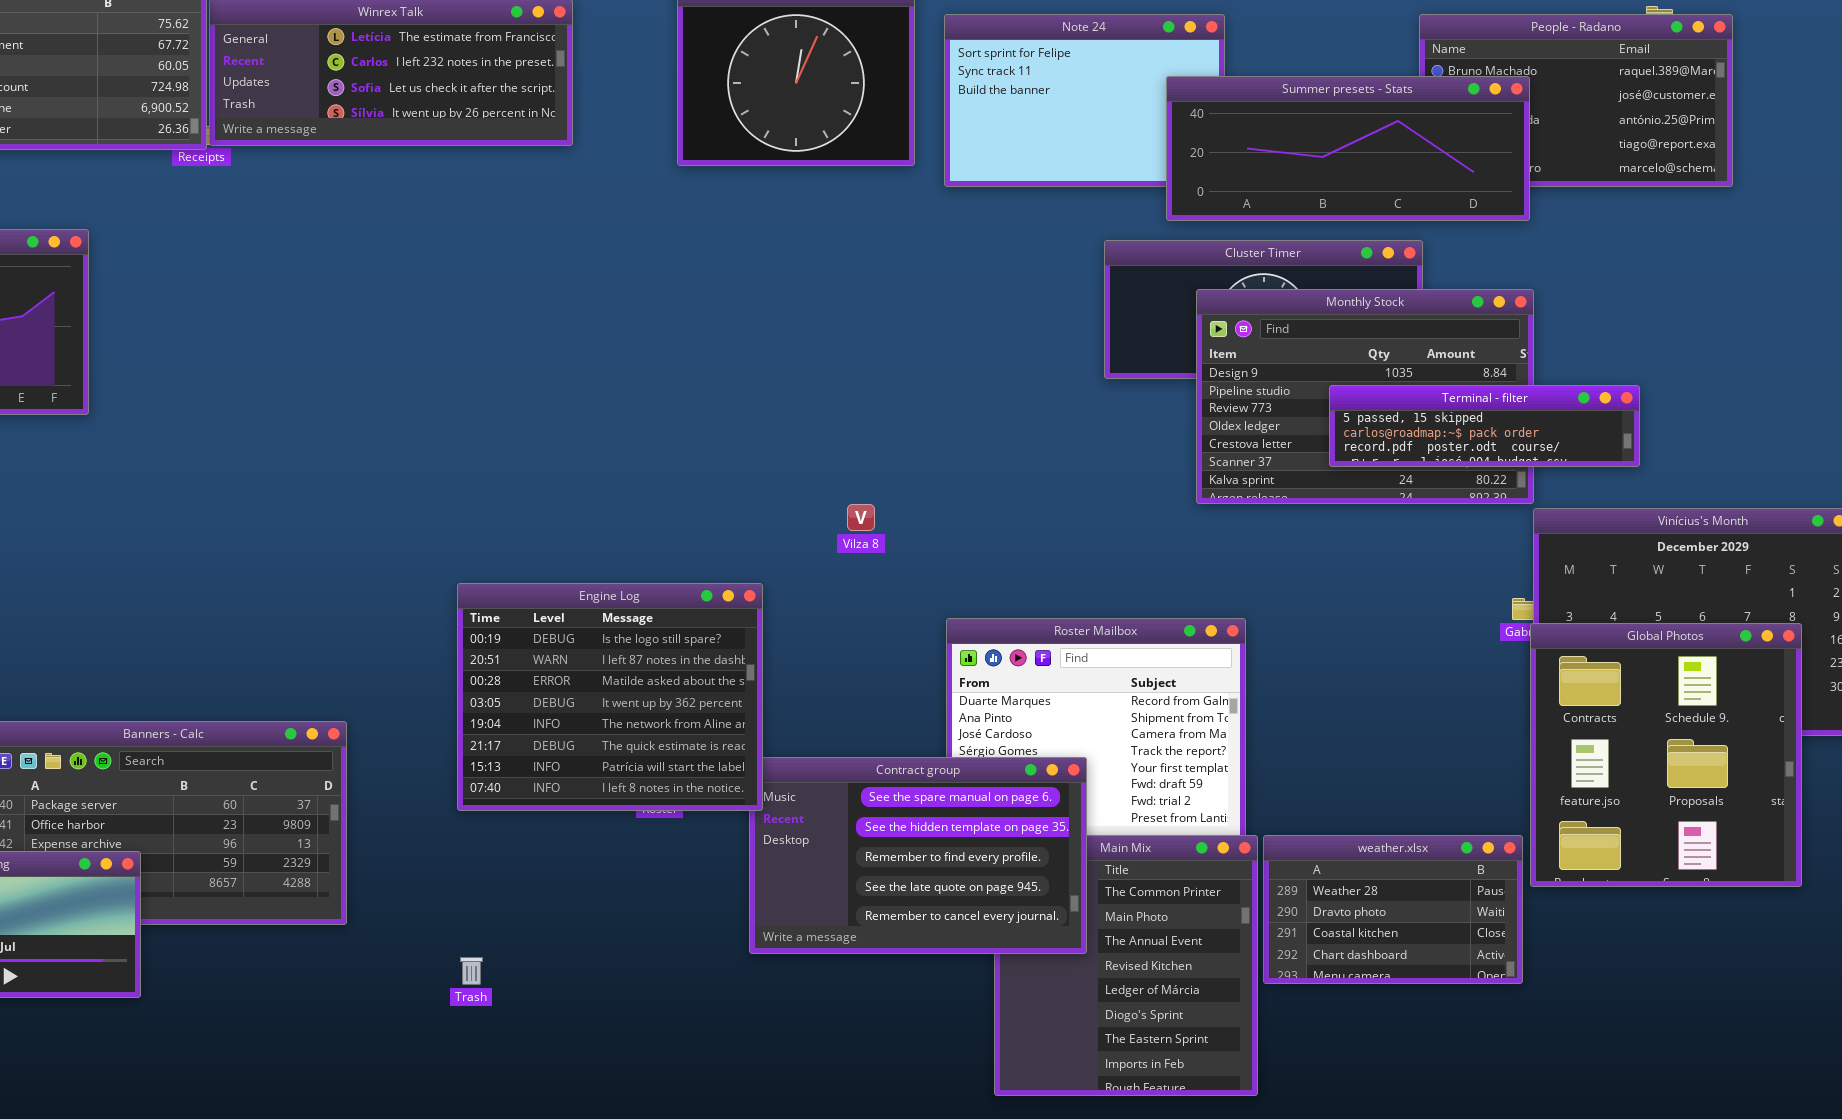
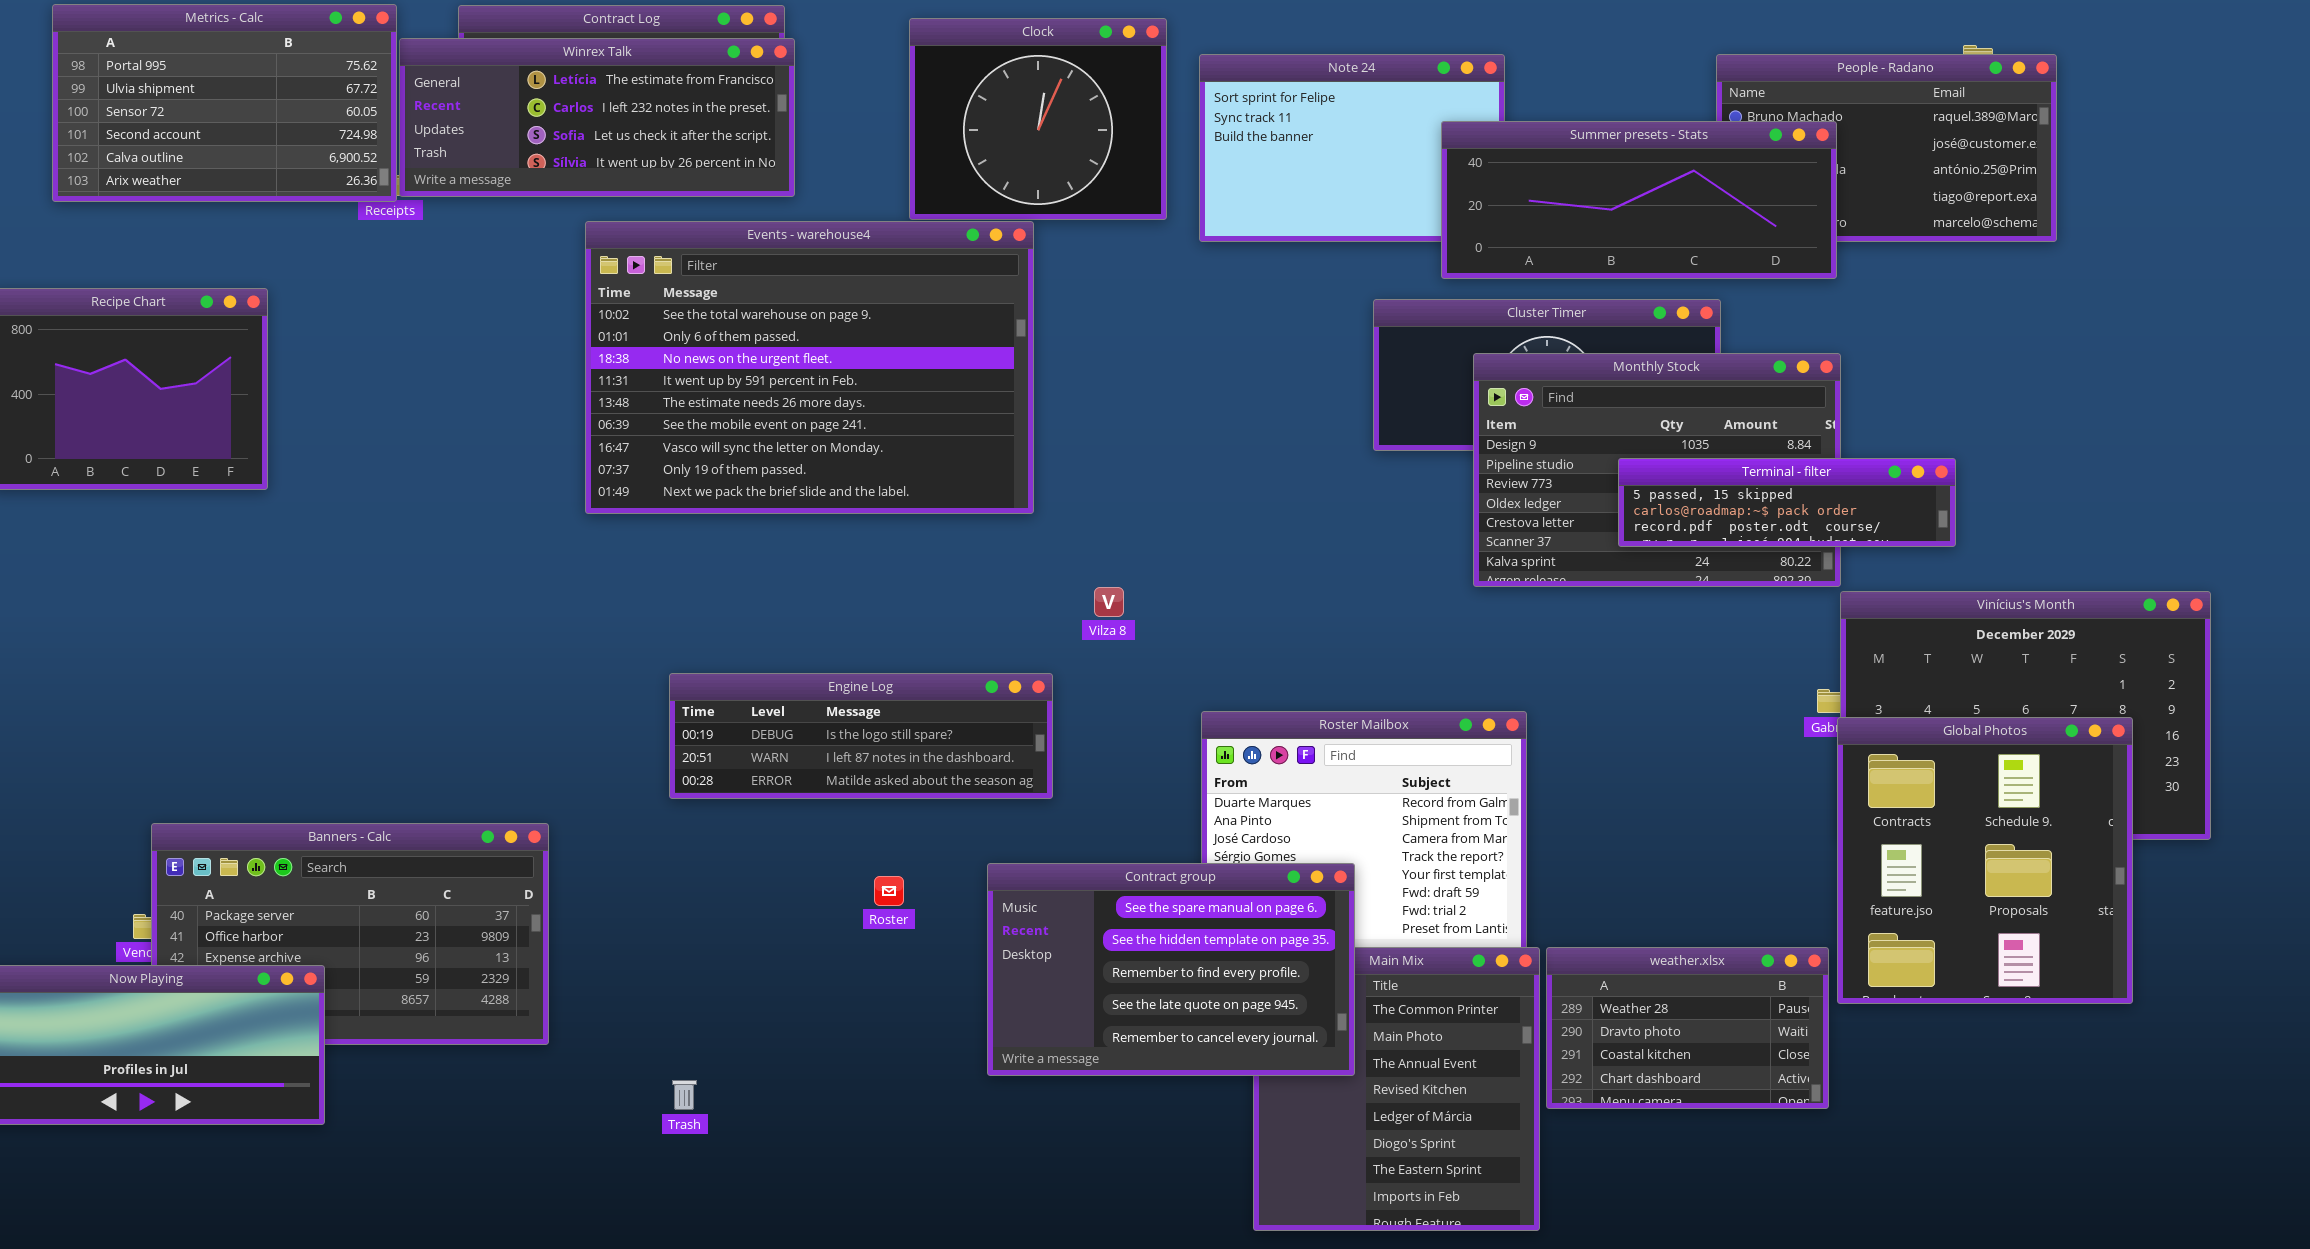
Events - warehouse4: none -> [585,221,1034,514], opened
Engine Log: [457,583,763,811] -> [669,673,1053,799], resized

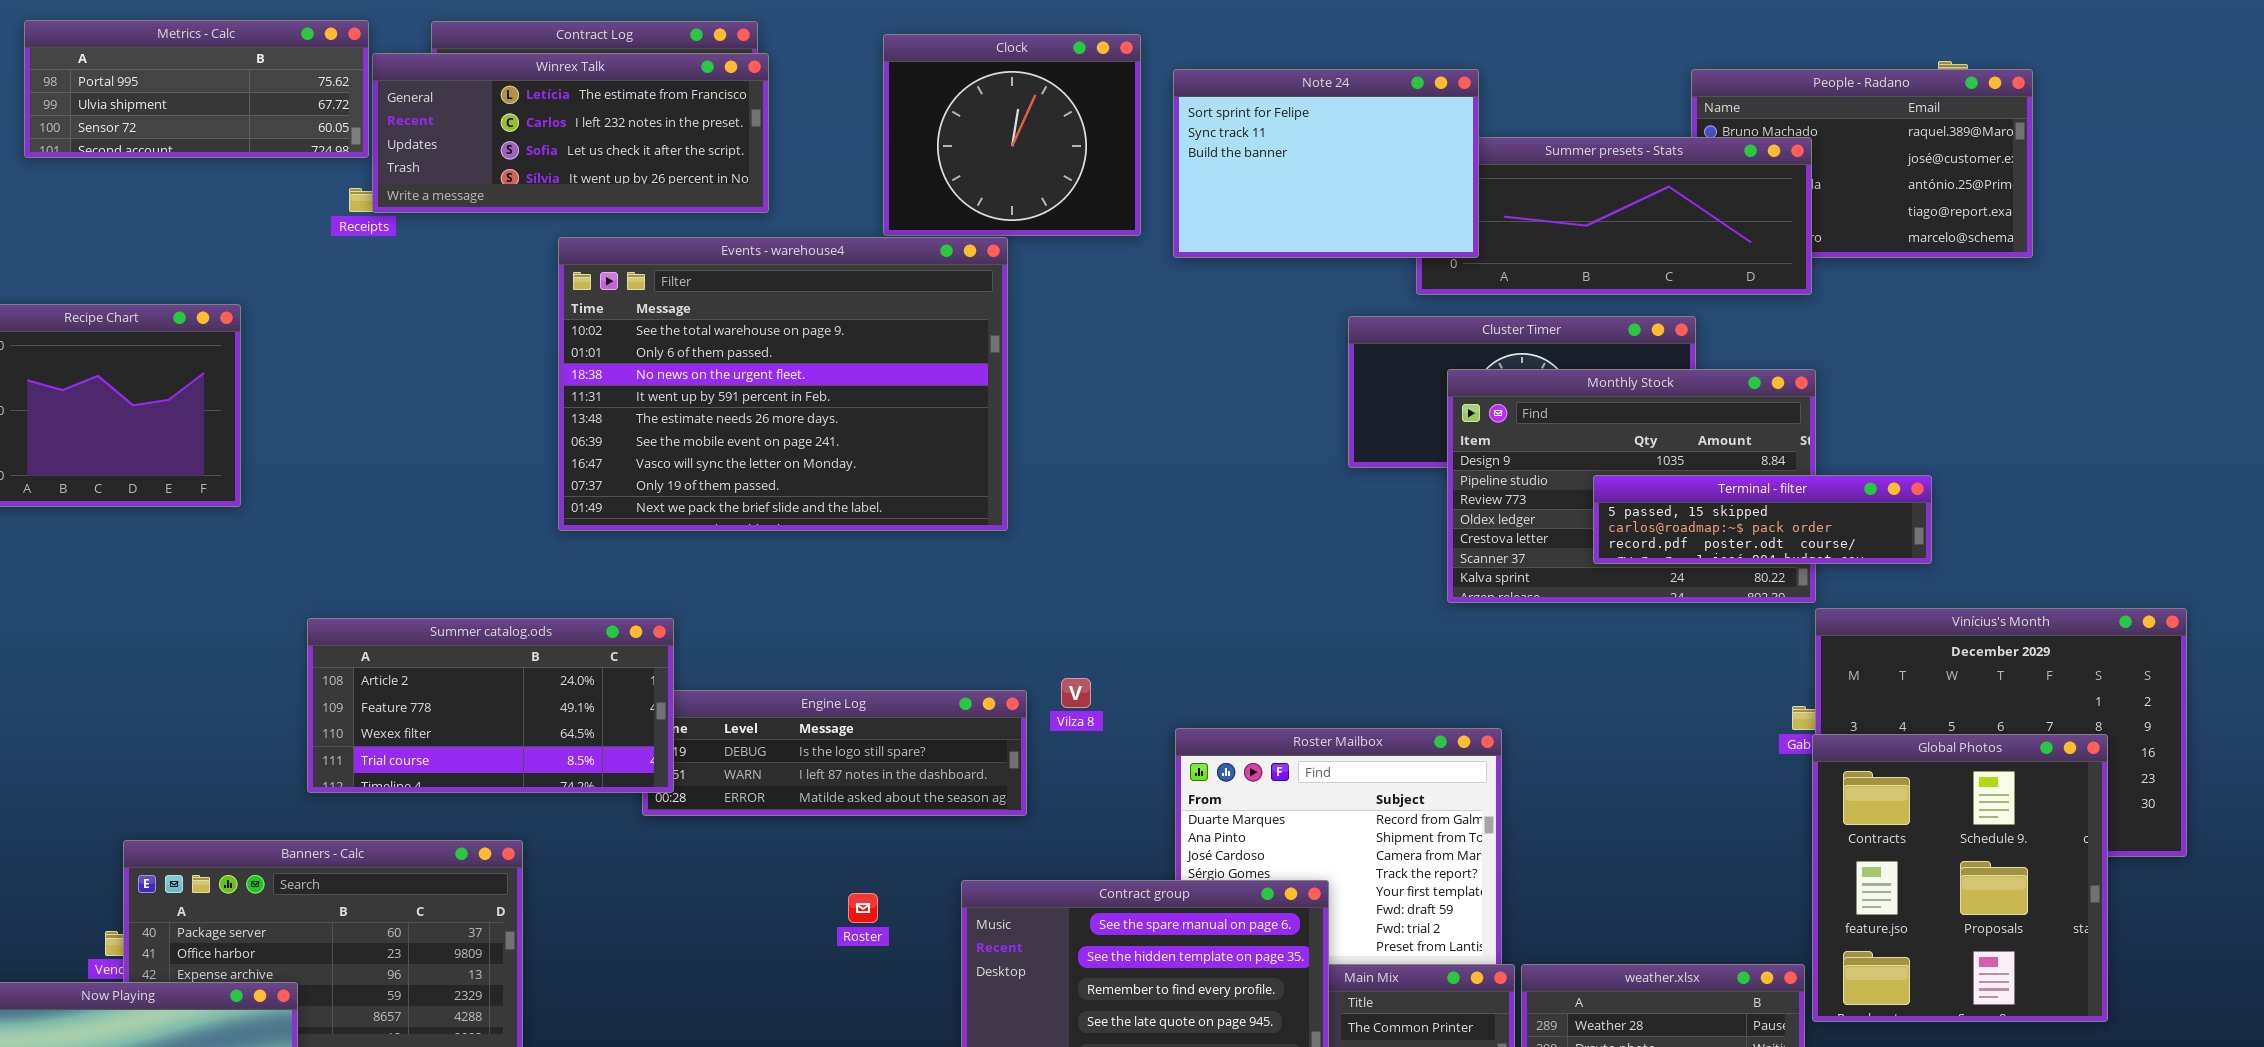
Metrics - Calc: [52,4,397,202] -> [24,20,369,158], resized
Note 24: [1199,54,1505,242] -> [1173,69,1479,258], raised
Vilza 8: [1094,587,1124,617] -> [1061,678,1091,708], moved
Summer catalog.ods: none -> [307,618,674,793], opened

